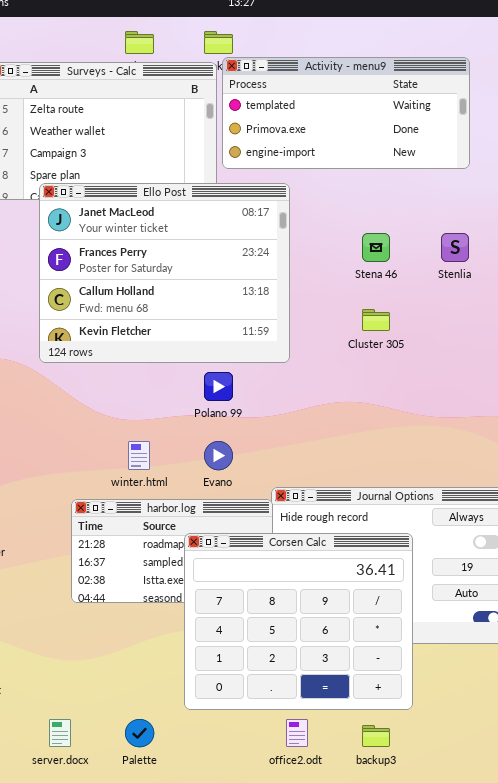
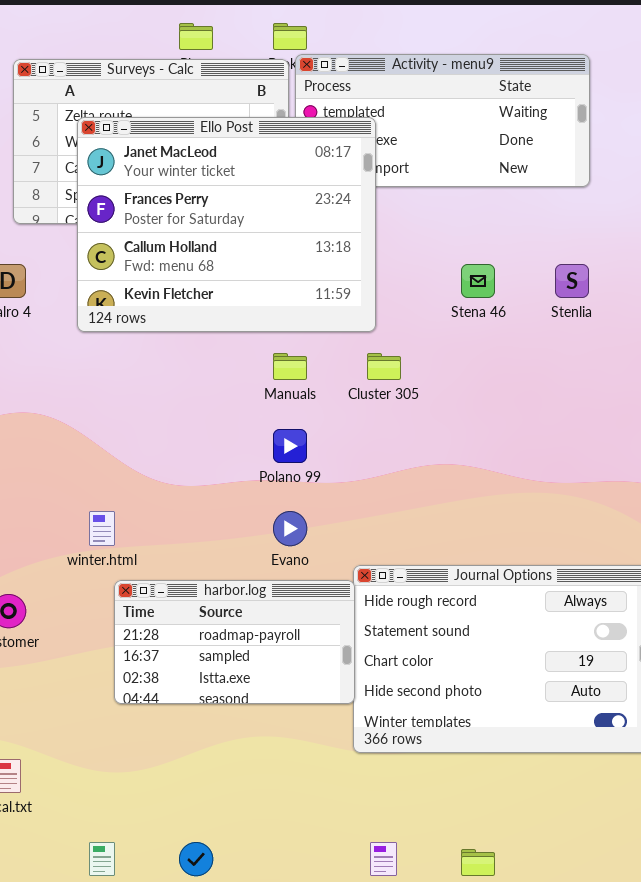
Ello Post: [39,183,290,363] -> [77,117,376,332], moved
Cluster 305: [362,309,390,331] -> [367,353,401,380], moved
winter.html: [128,441,150,470] -> [89,511,115,546], moved
Corsen Calc: [184,533,413,710] -> none, closed

